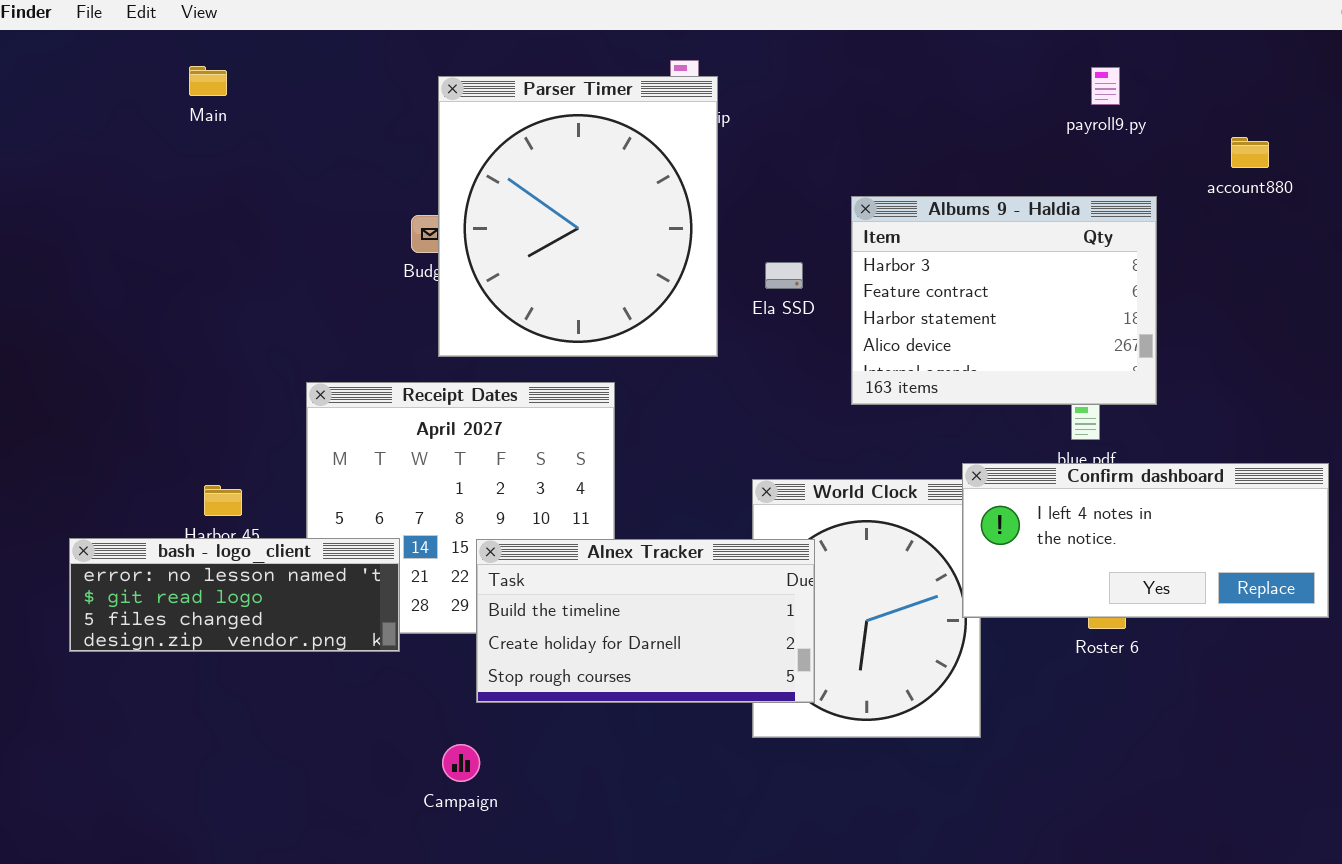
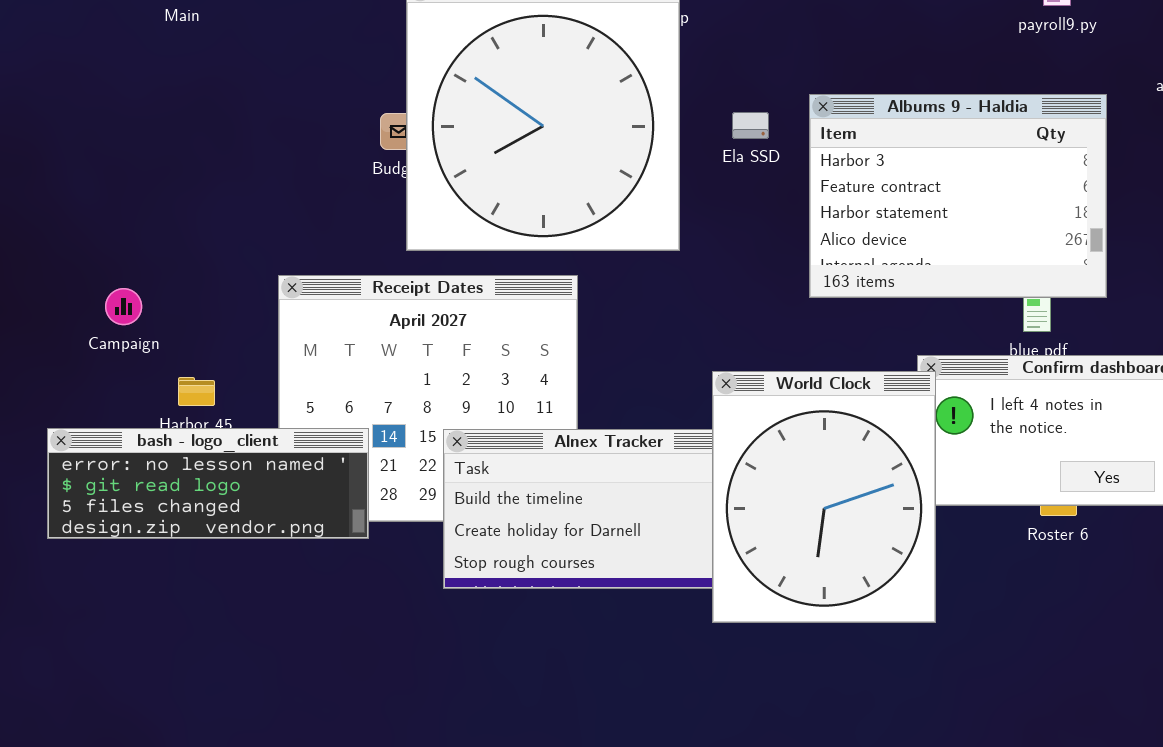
Ela SSD: [765,262,803,289] -> [732,112,769,139], moved
World Clock: [752,479,981,738] -> [712,371,936,623], raised
Campaign: [442,744,480,782] -> [105,288,142,325], moved

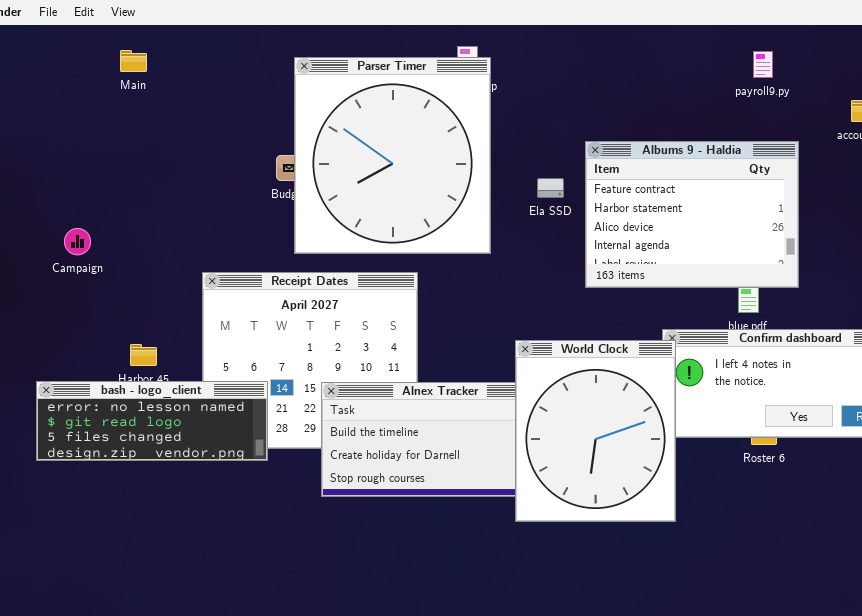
Albums 9 - Haldia: [809,94,1107,298] -> [585,141,799,288], scrolled down 1 row
Ela SSD: [732,112,769,139] -> [537,178,564,198], moved
Campaign: [105,288,142,325] -> [64,228,91,255], moved

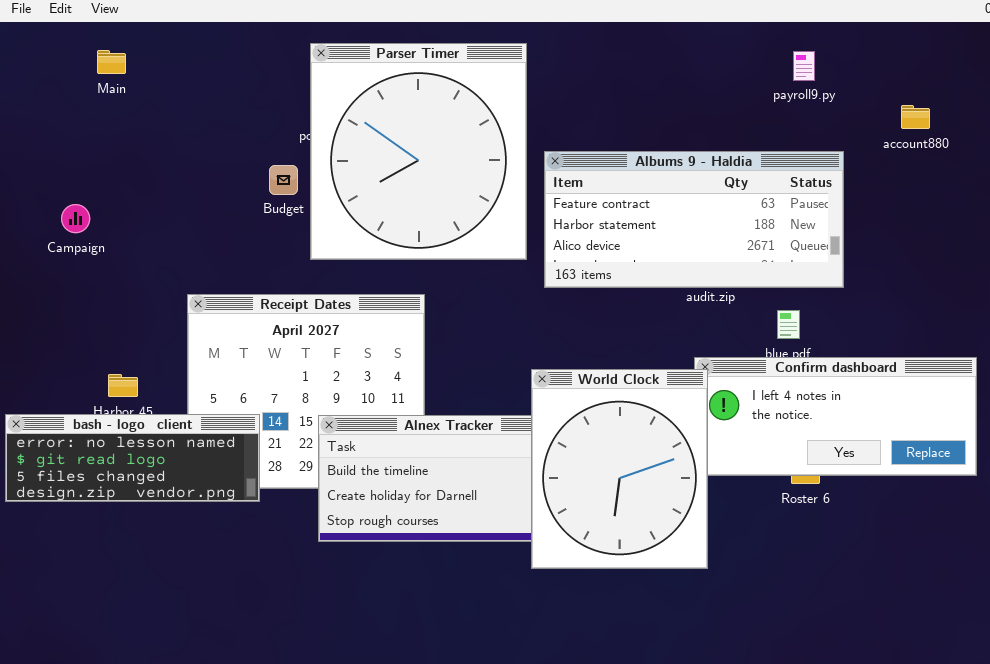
Parser Timer: [294,57,491,254] -> [310,43,527,260], moved
Albums 9 - Haldia: [585,141,799,288] -> [544,151,844,288], resized
Campaign: [64,228,91,255] -> [61,204,90,233], moved

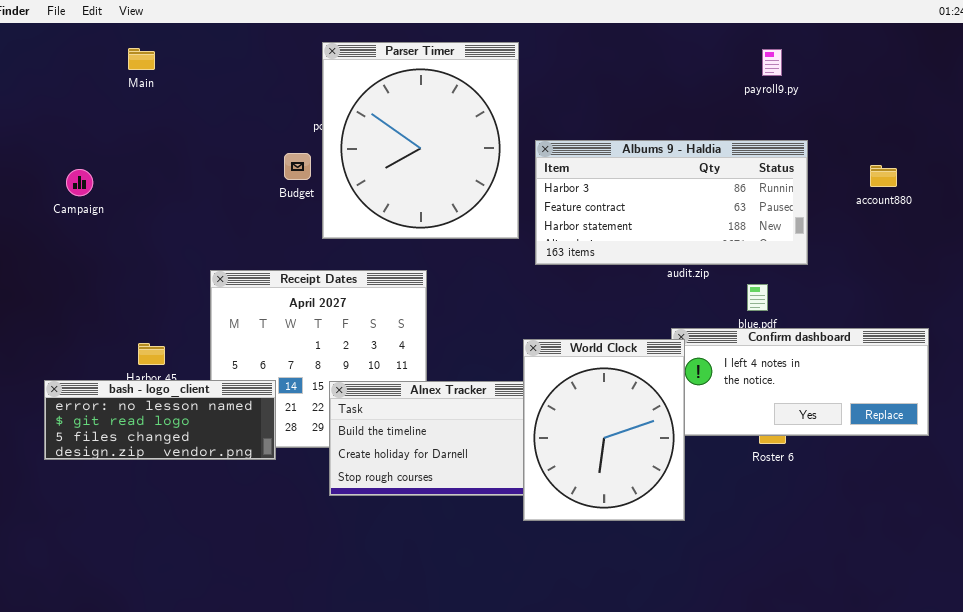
account880: [901,105,930,129] -> [870,165,897,187], moved
Albums 9 - Haldia: [544,151,844,288] -> [535,140,808,265], scrolled up 1 row
Campaign: [61,204,90,233] -> [66,169,93,196], moved

